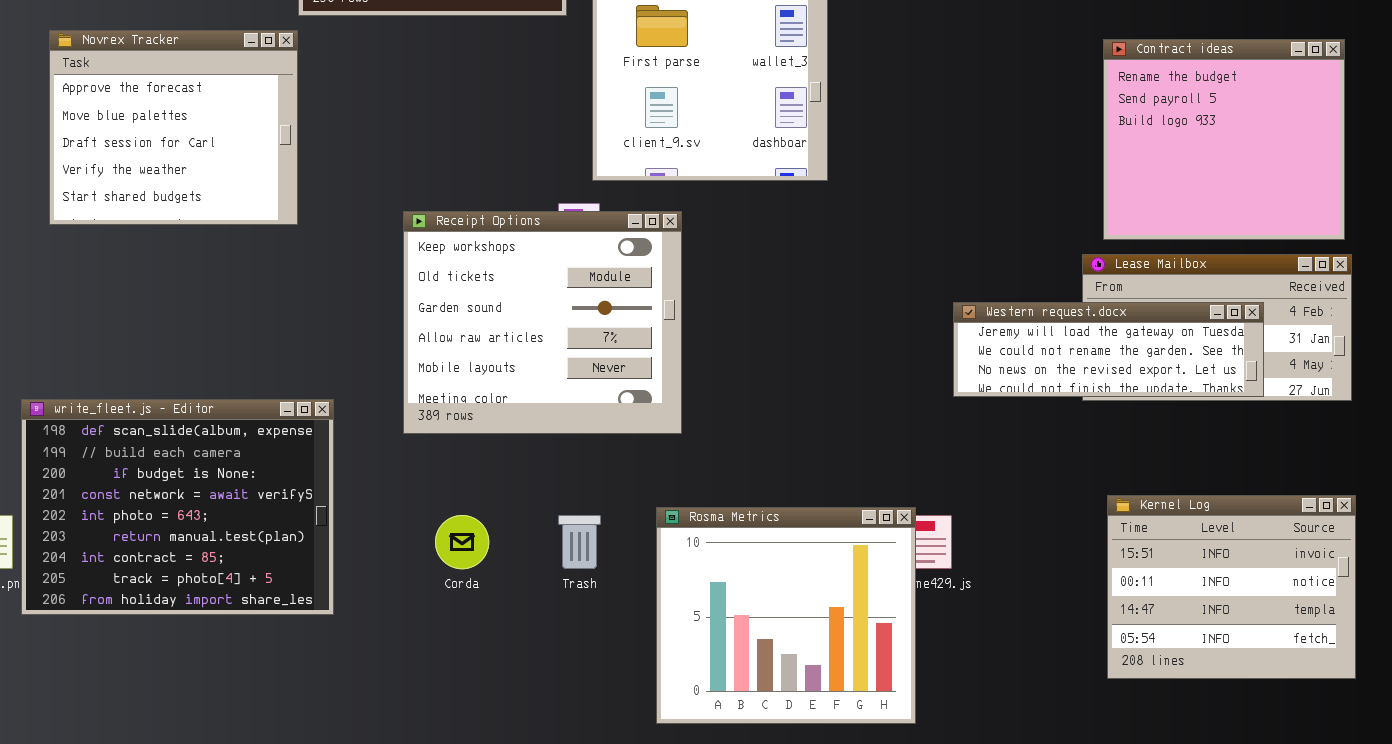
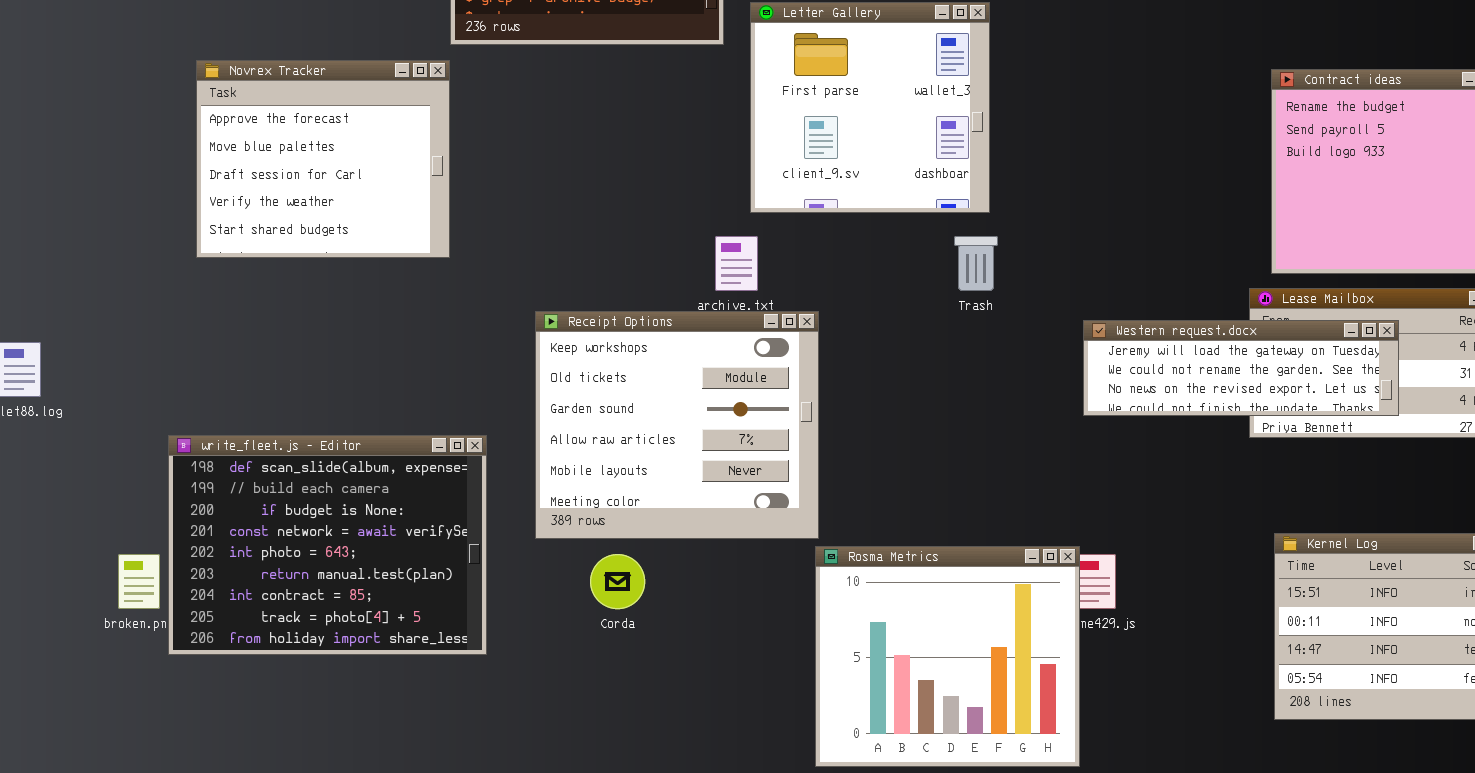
Receipt Options: [403,211,682,434] -> [535,311,819,539], moved
Western request.docx: [953,302,1264,397] -> [1083,320,1399,416], moved
Trash: [558,515,601,569] -> [954,236,998,291], moved

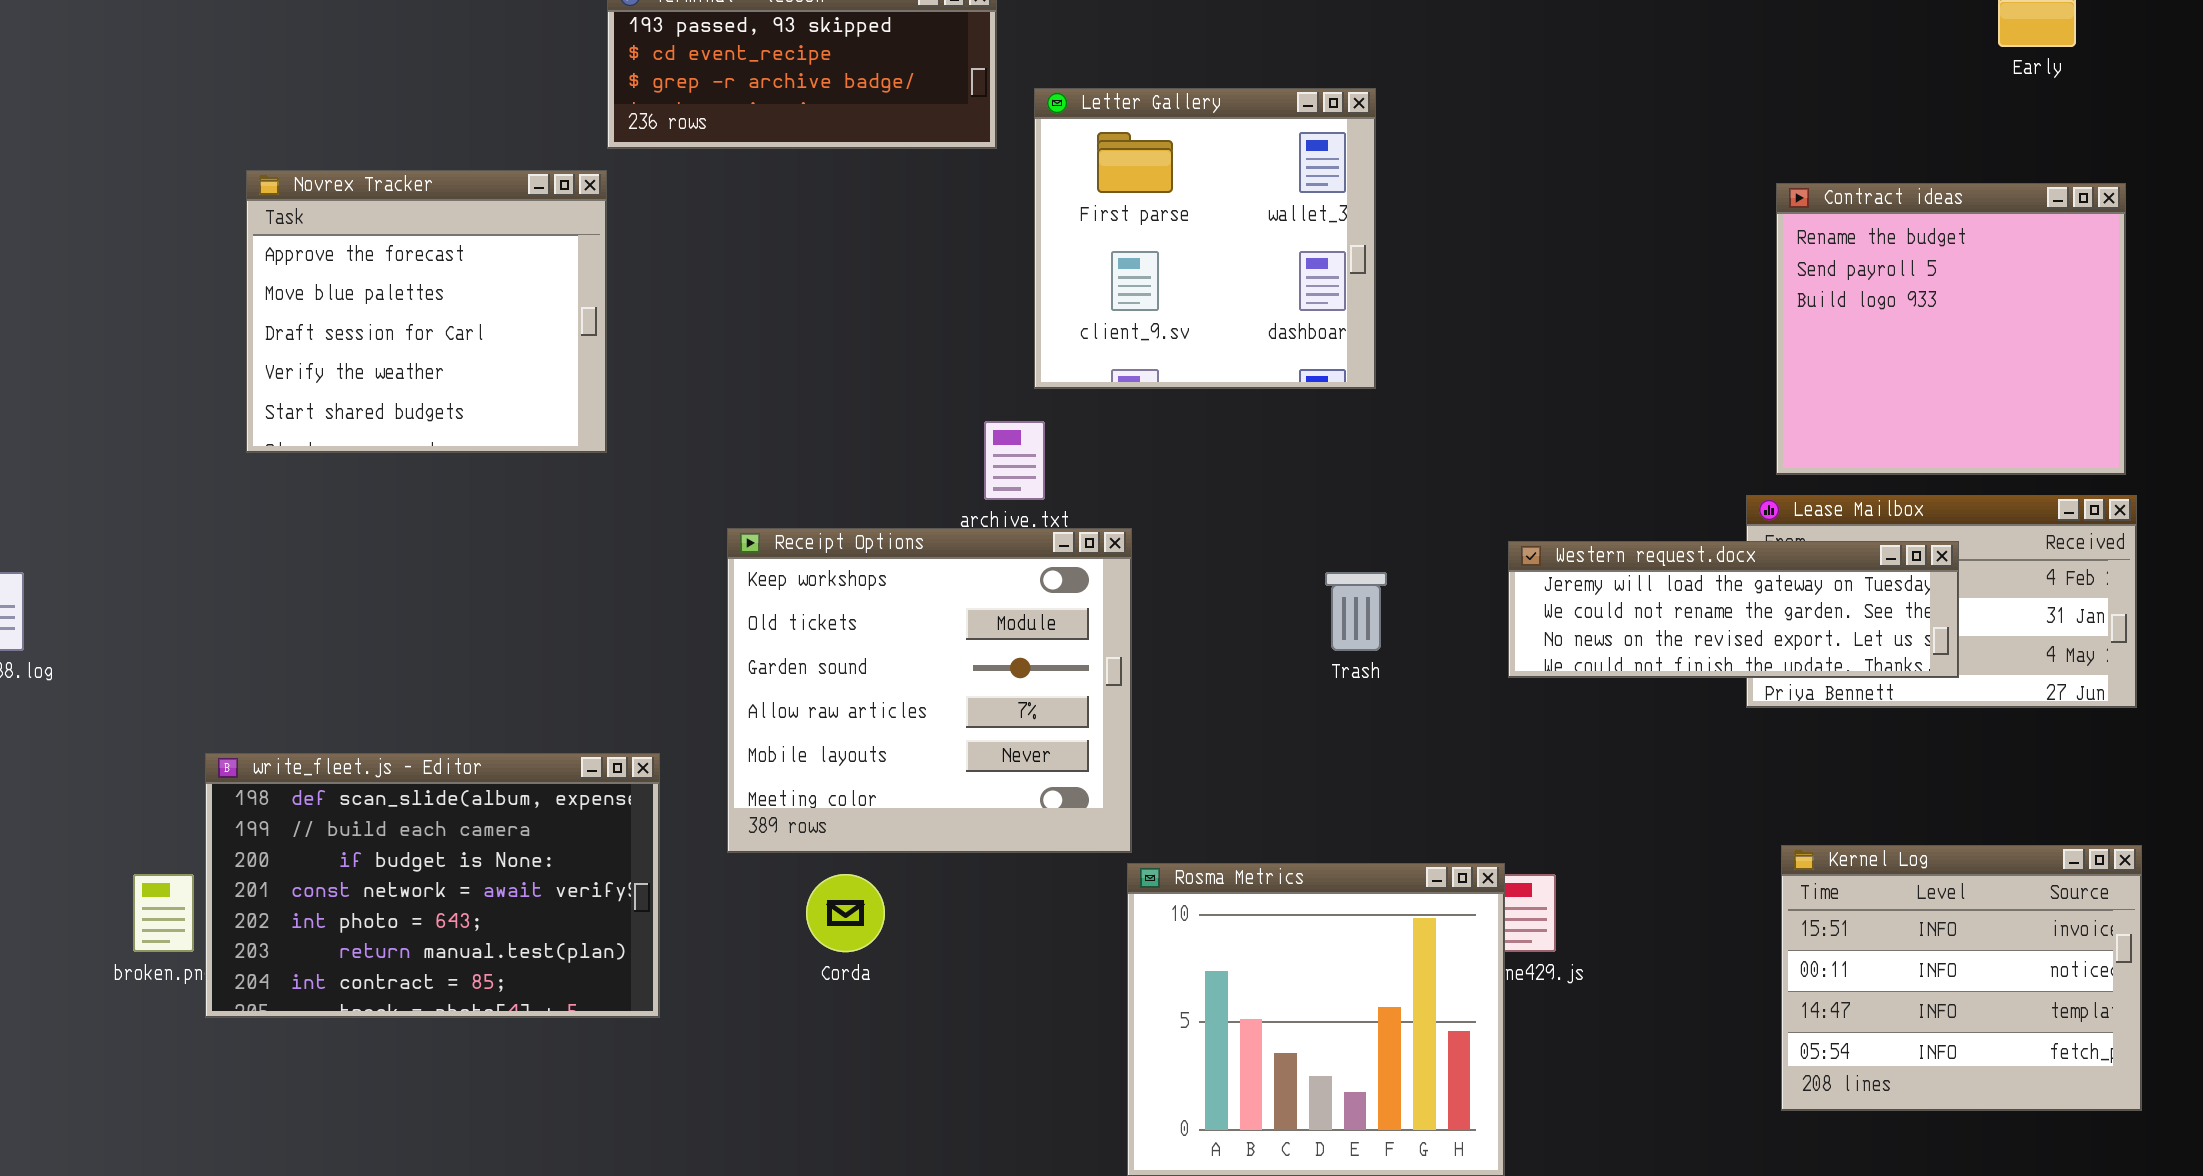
Trash: [954,236,998,291] -> [1325,572,1387,651], moved
write_fleet.js - Editor: [168,435,487,655] -> [205,753,660,1018], resized

